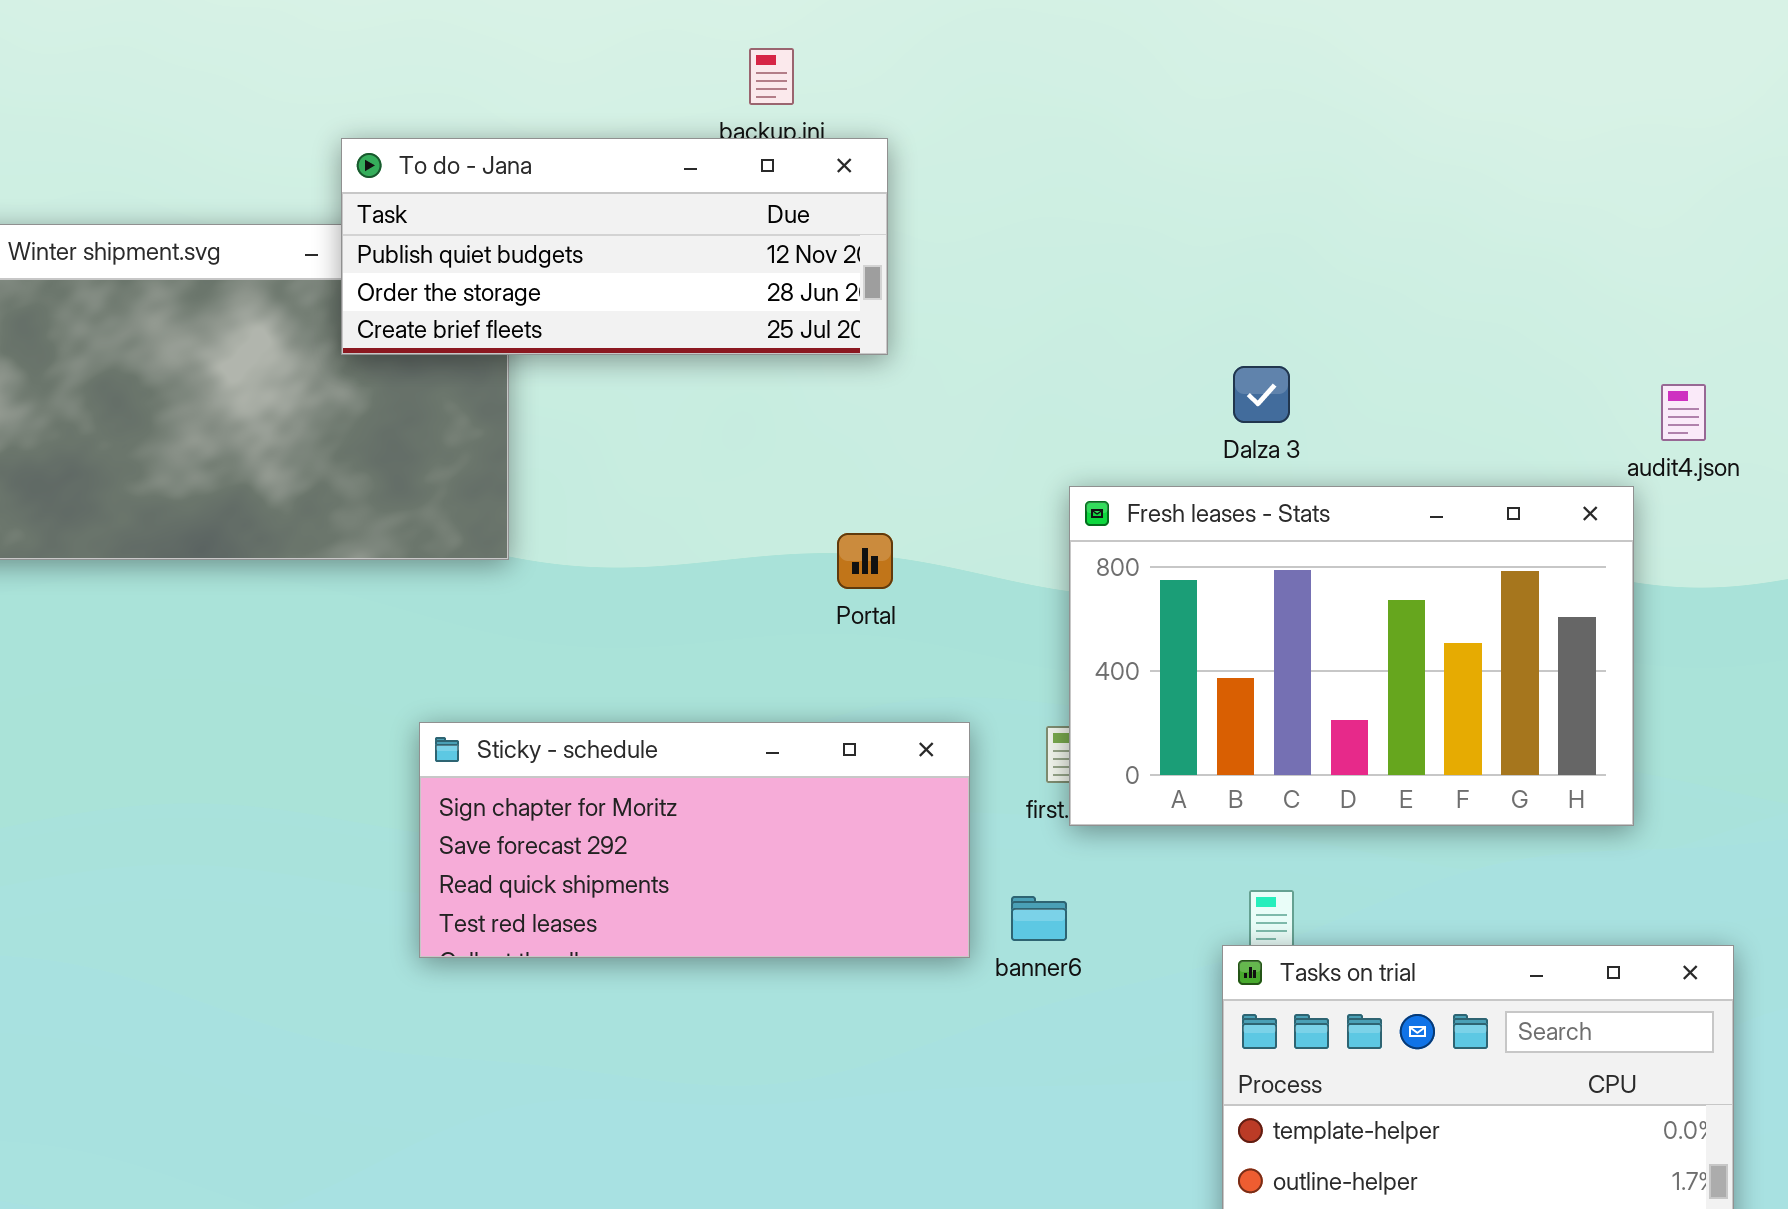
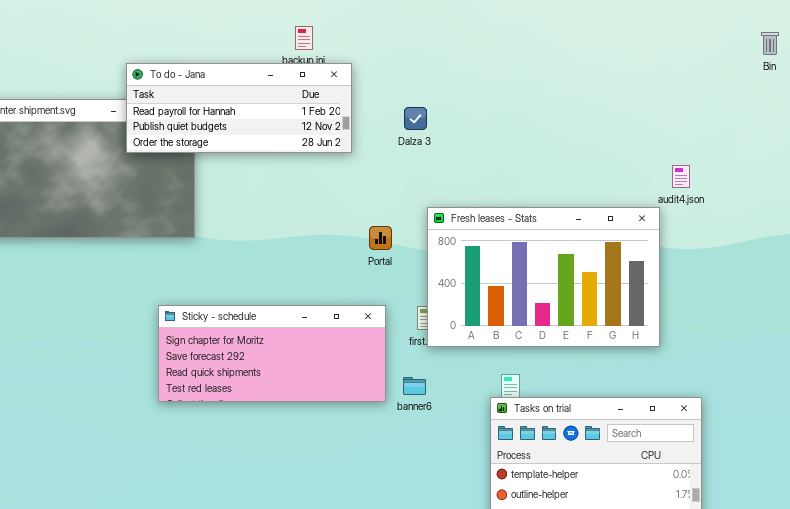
To do - Jana: [341,138,888,355] -> [126,63,352,153], scrolled up 1 row
Dalza 3: [1233,366,1290,423] -> [404,107,427,130], moved
Portal: [837,533,893,589] -> [369,226,392,250], moved

